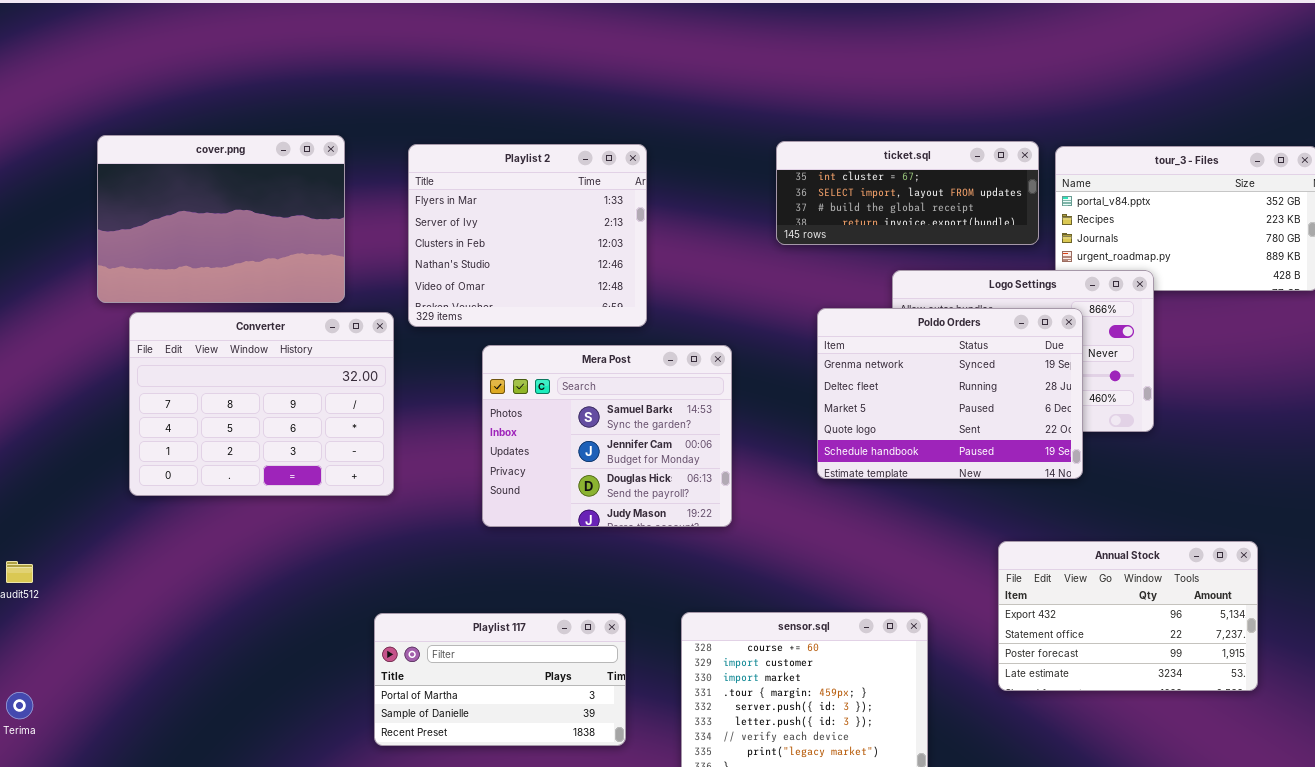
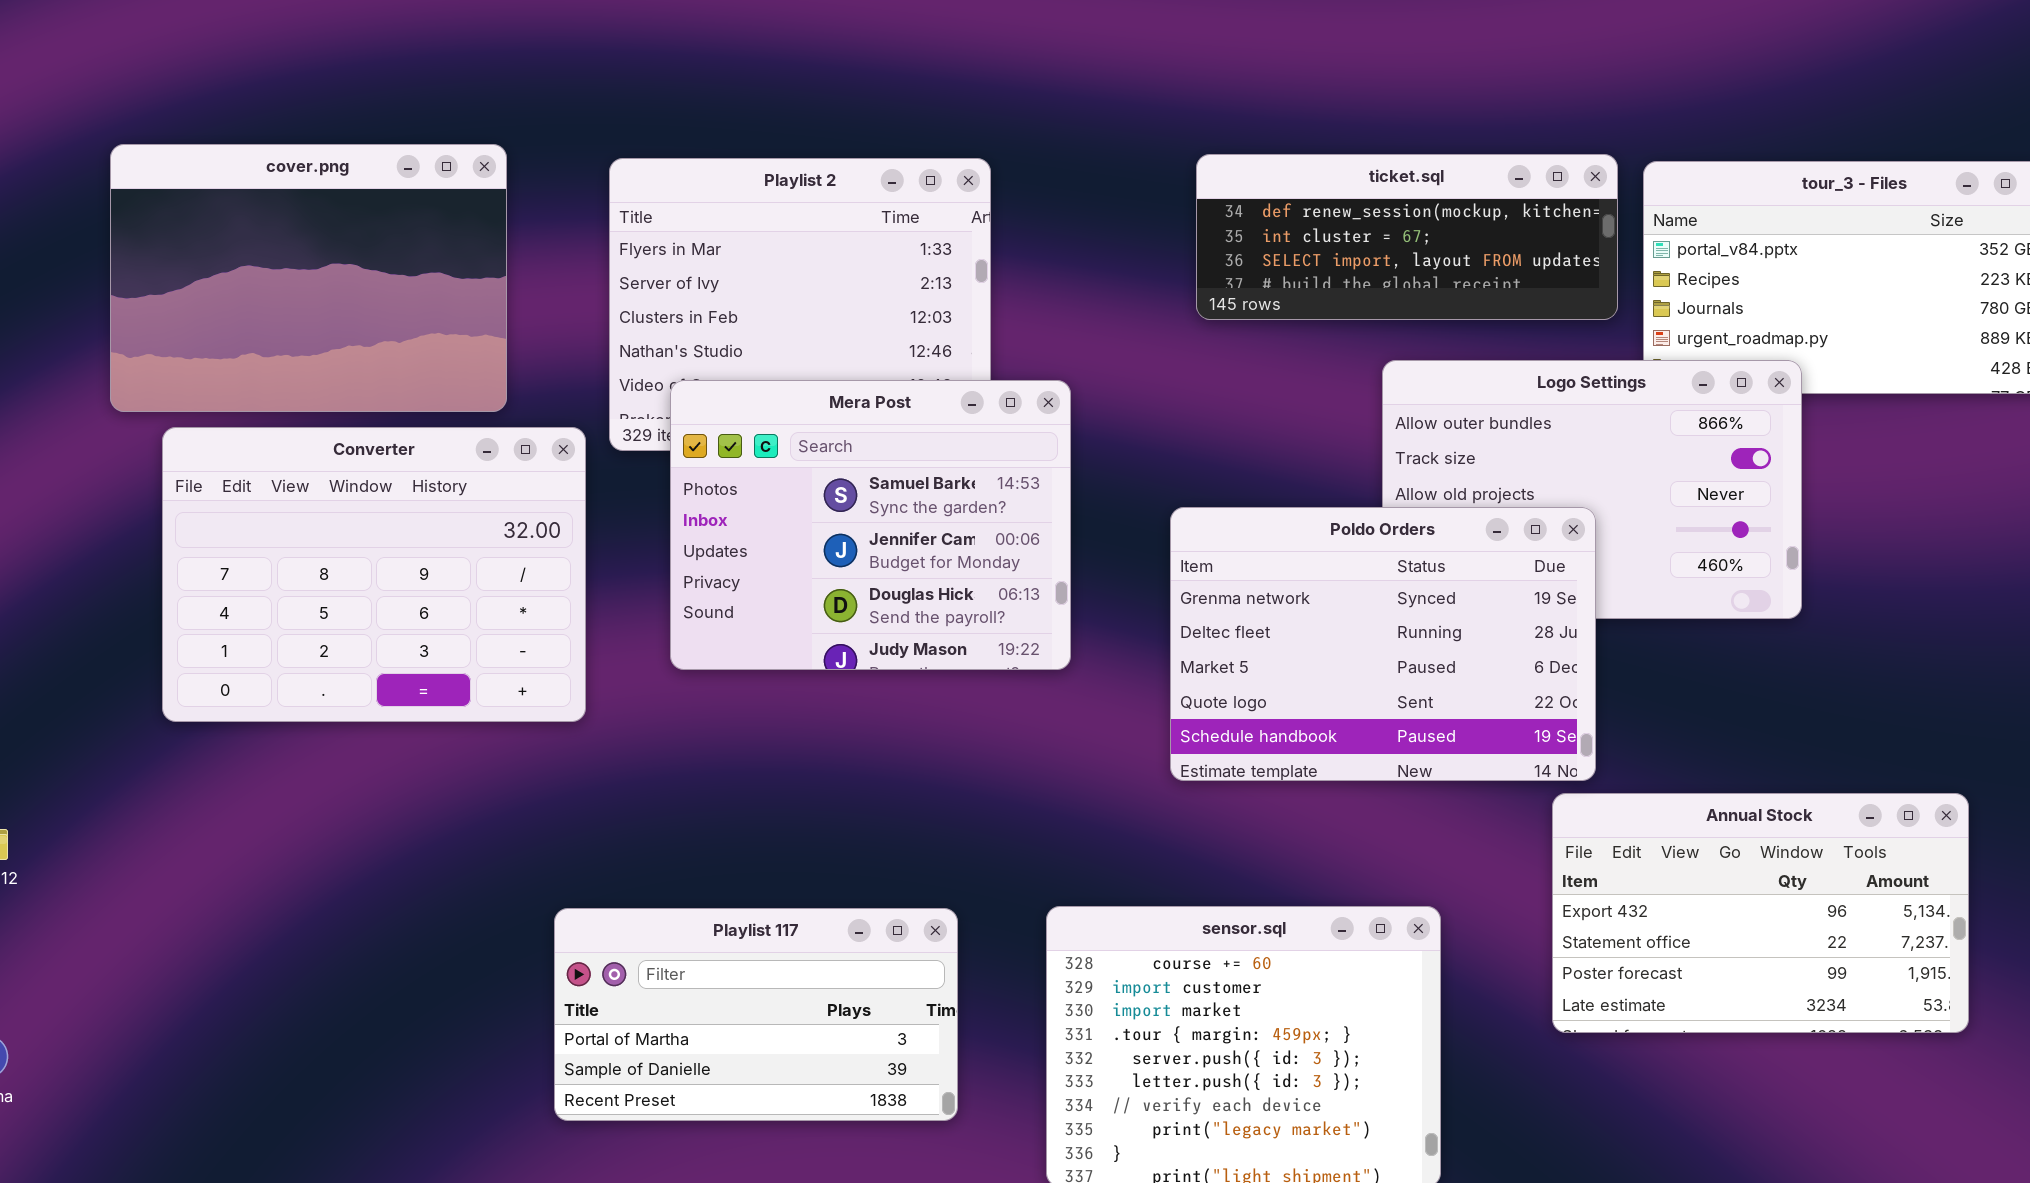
ticket.sql: [776,141,1039,245] -> [1196,154,1618,320], scrolled up 1 row
Poldo Orders: [817,308,1083,479] -> [1170,507,1596,781], moved
Mera Post: [482,345,732,527] -> [670,380,1071,670], moved

